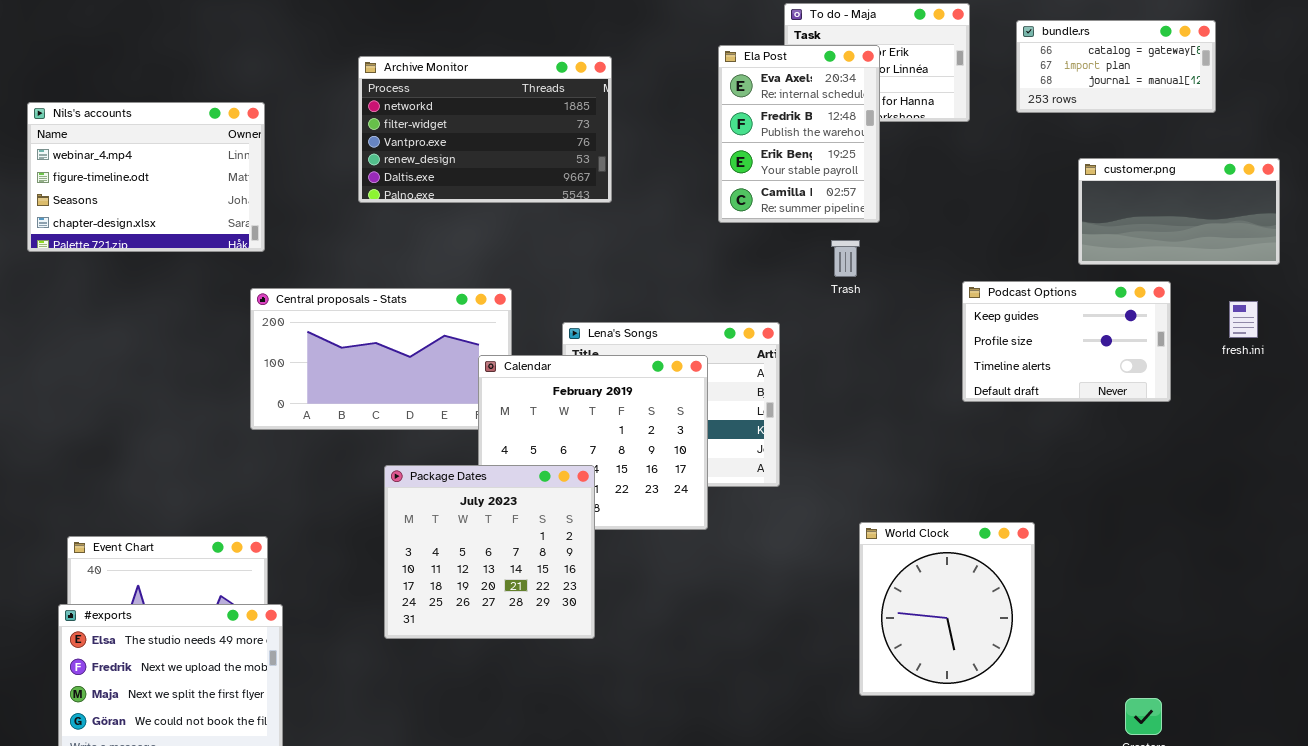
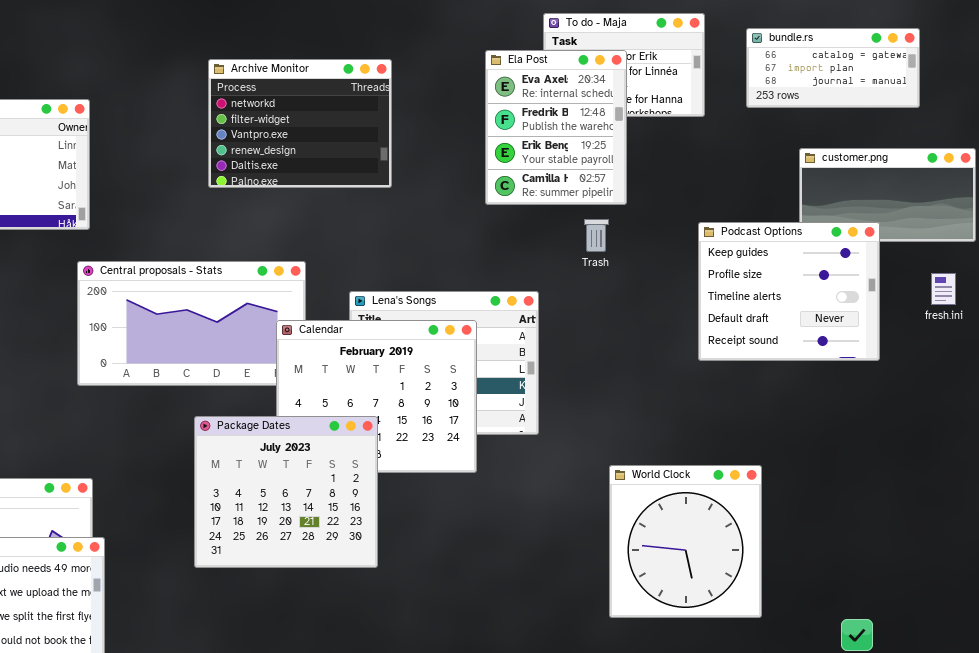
Archive Monitor: [358,56,612,203] -> [208,59,392,188], resized
Podcast Options: [962,281,1171,402] -> [698,222,880,361], resized

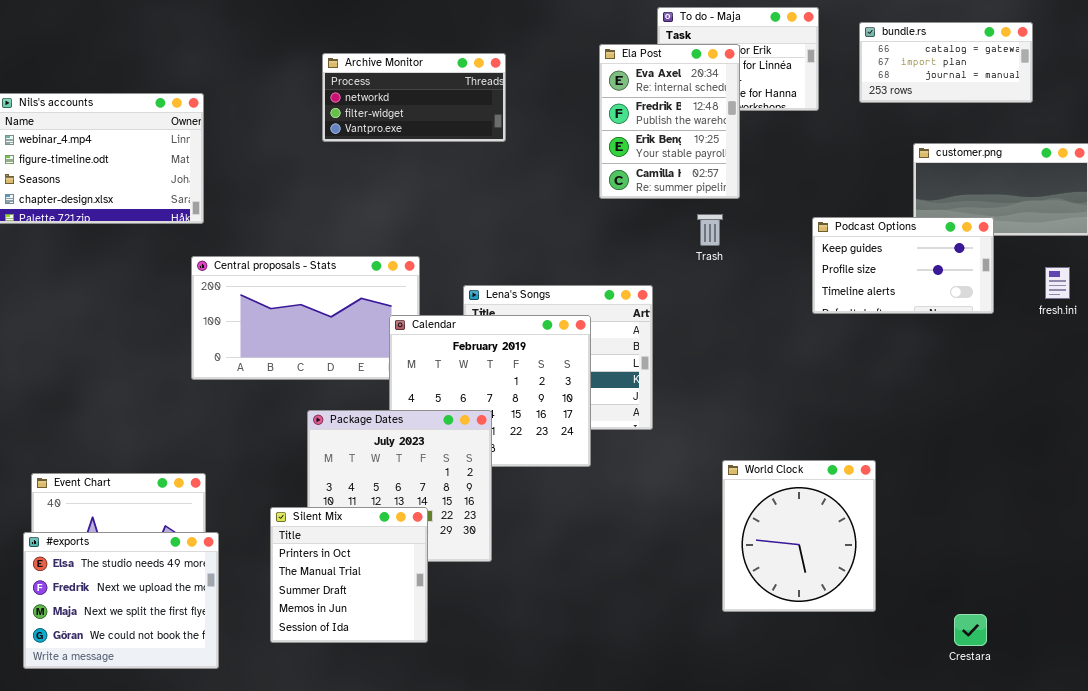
Archive Monitor: [208,59,392,188] -> [322,53,506,142], resized
Podcast Options: [698,222,880,361] -> [812,217,994,314], resized
Silent Mix: none -> [270,507,428,643], opened

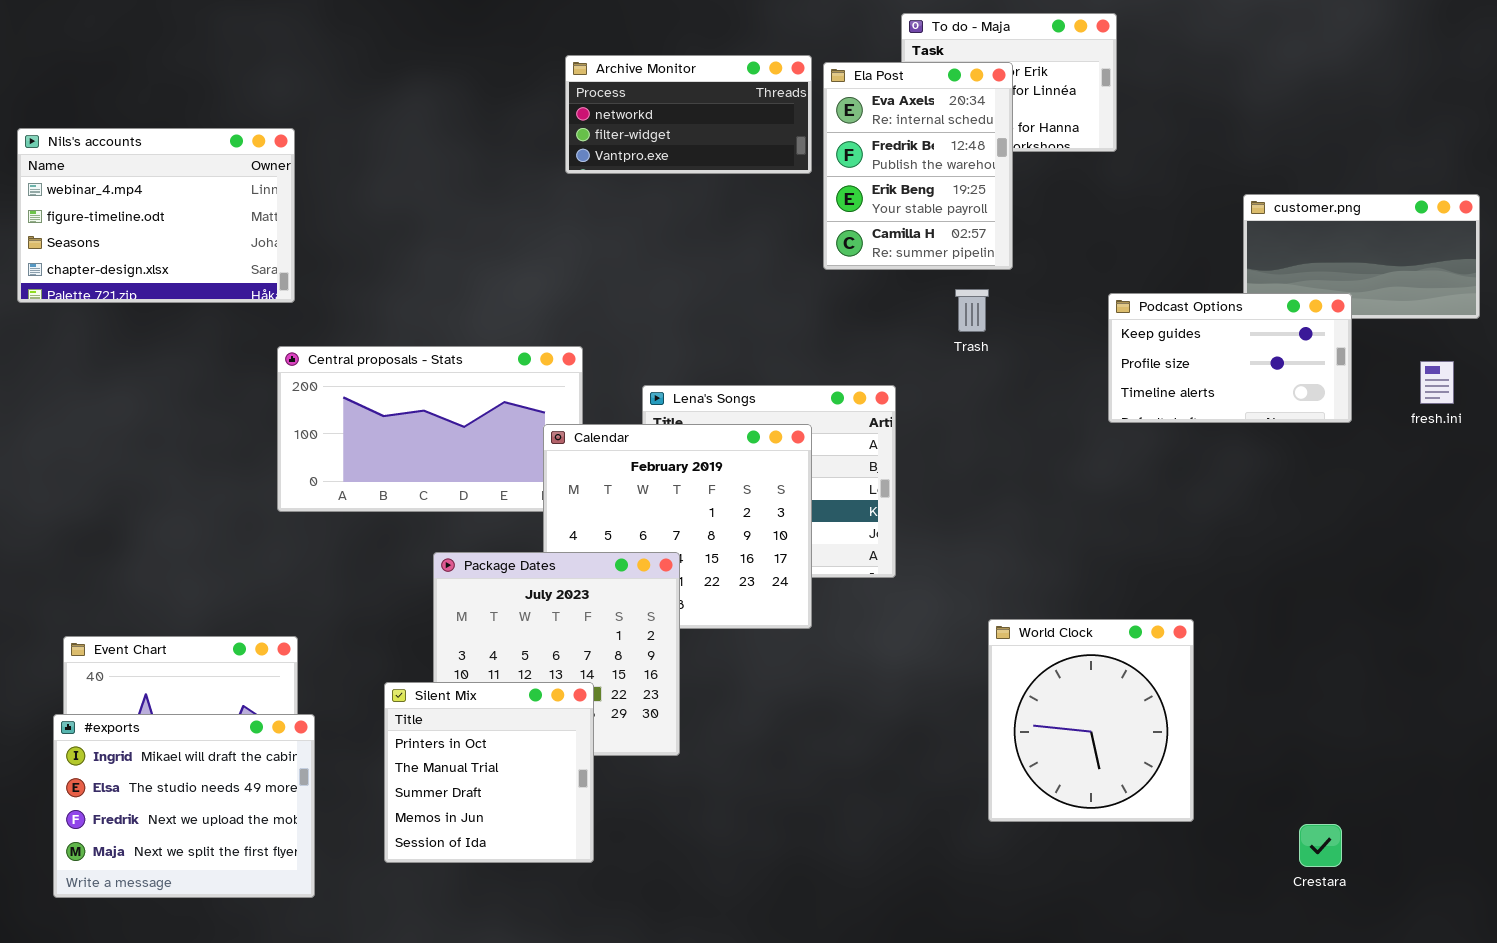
bundle.rs: [859,22,1033,103] -> none, closed
Archive Monitor: [322,53,506,142] -> [565,55,812,174], moved
#exports: [23,532,219,669] -> [53,714,315,898], scrolled up 1 row

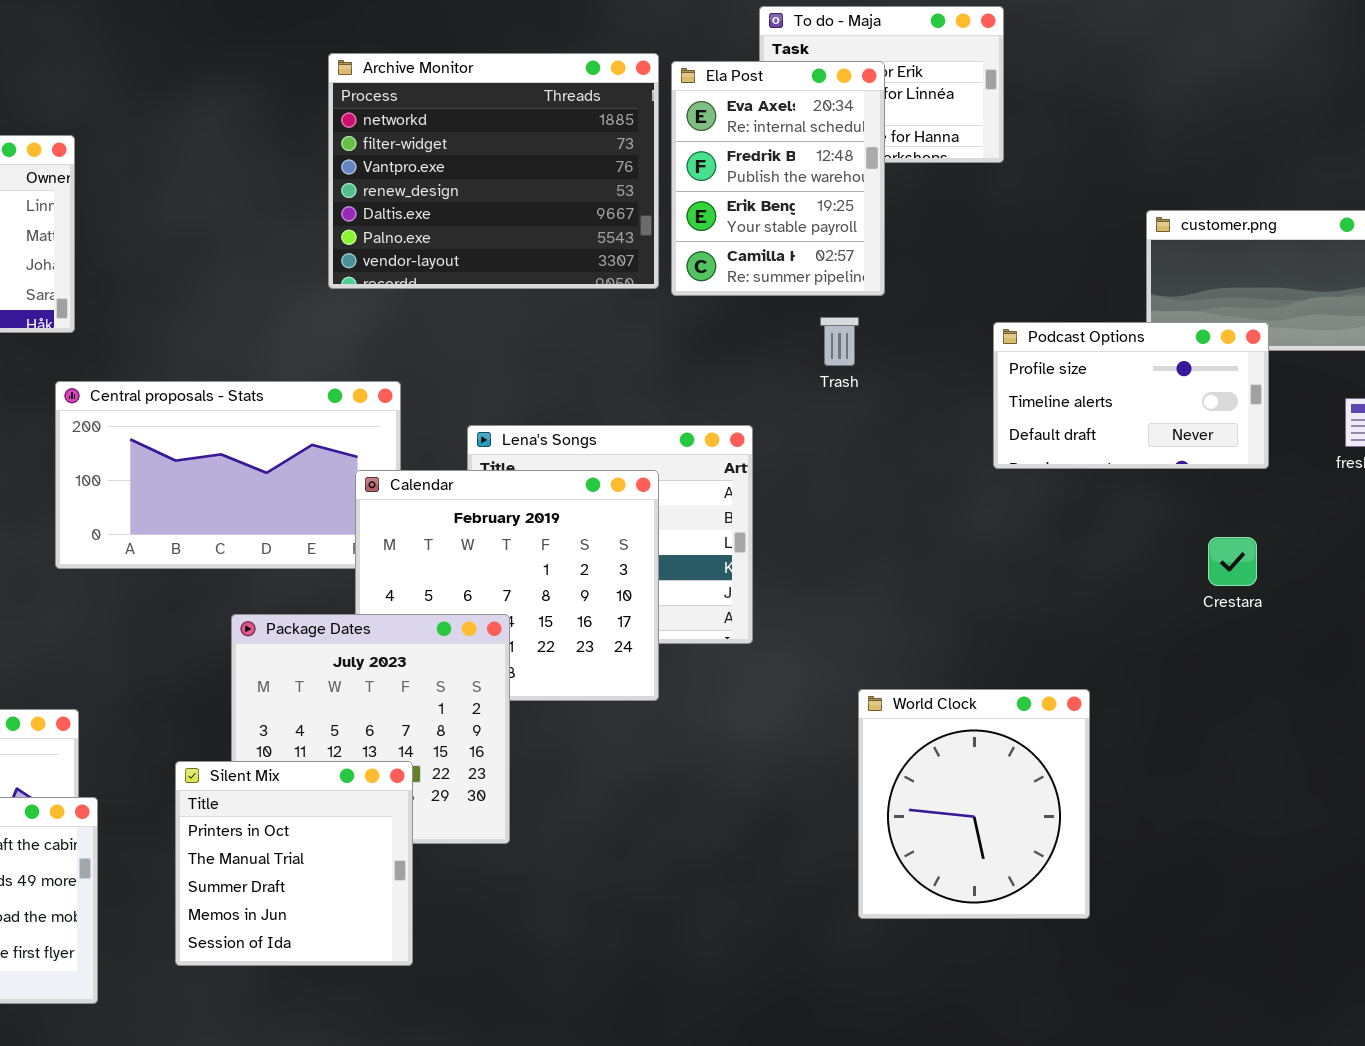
Archive Monitor: [565,55,812,174] -> [328,53,659,289], resized
Podcast Options: [1108,293,1352,423] -> [993,322,1269,469], scrolled down 1 row
Crestara: [1299,824,1342,867] -> [1208,537,1257,586], moved

